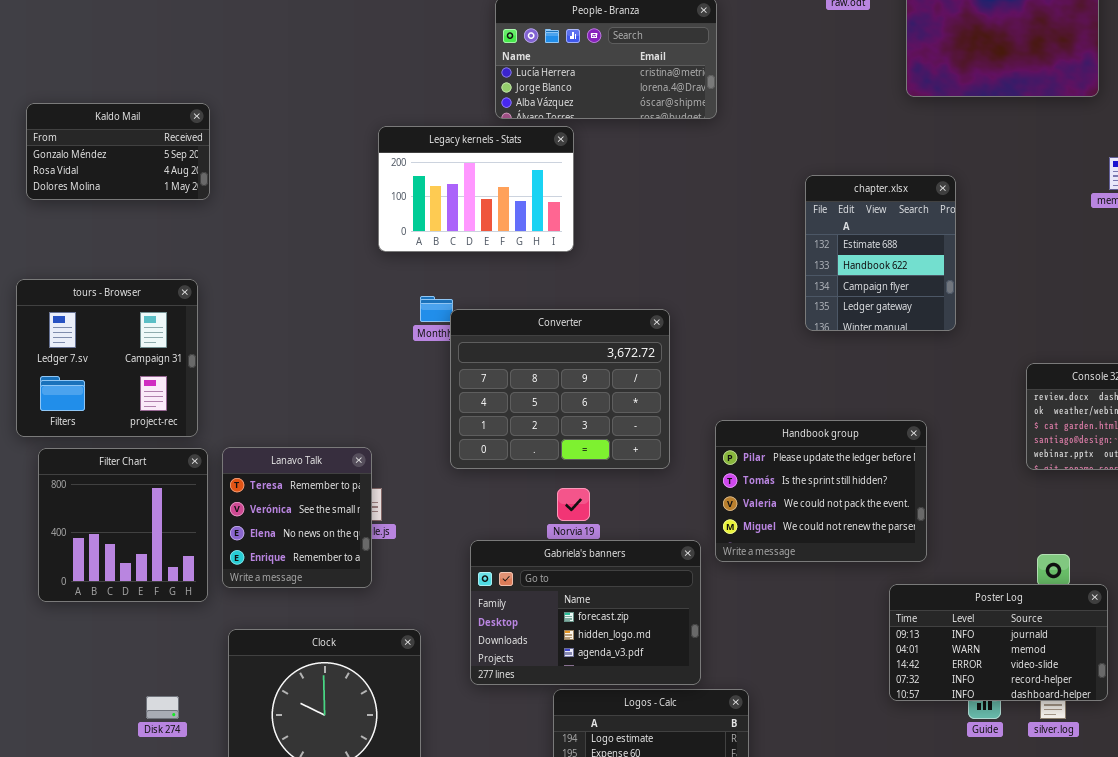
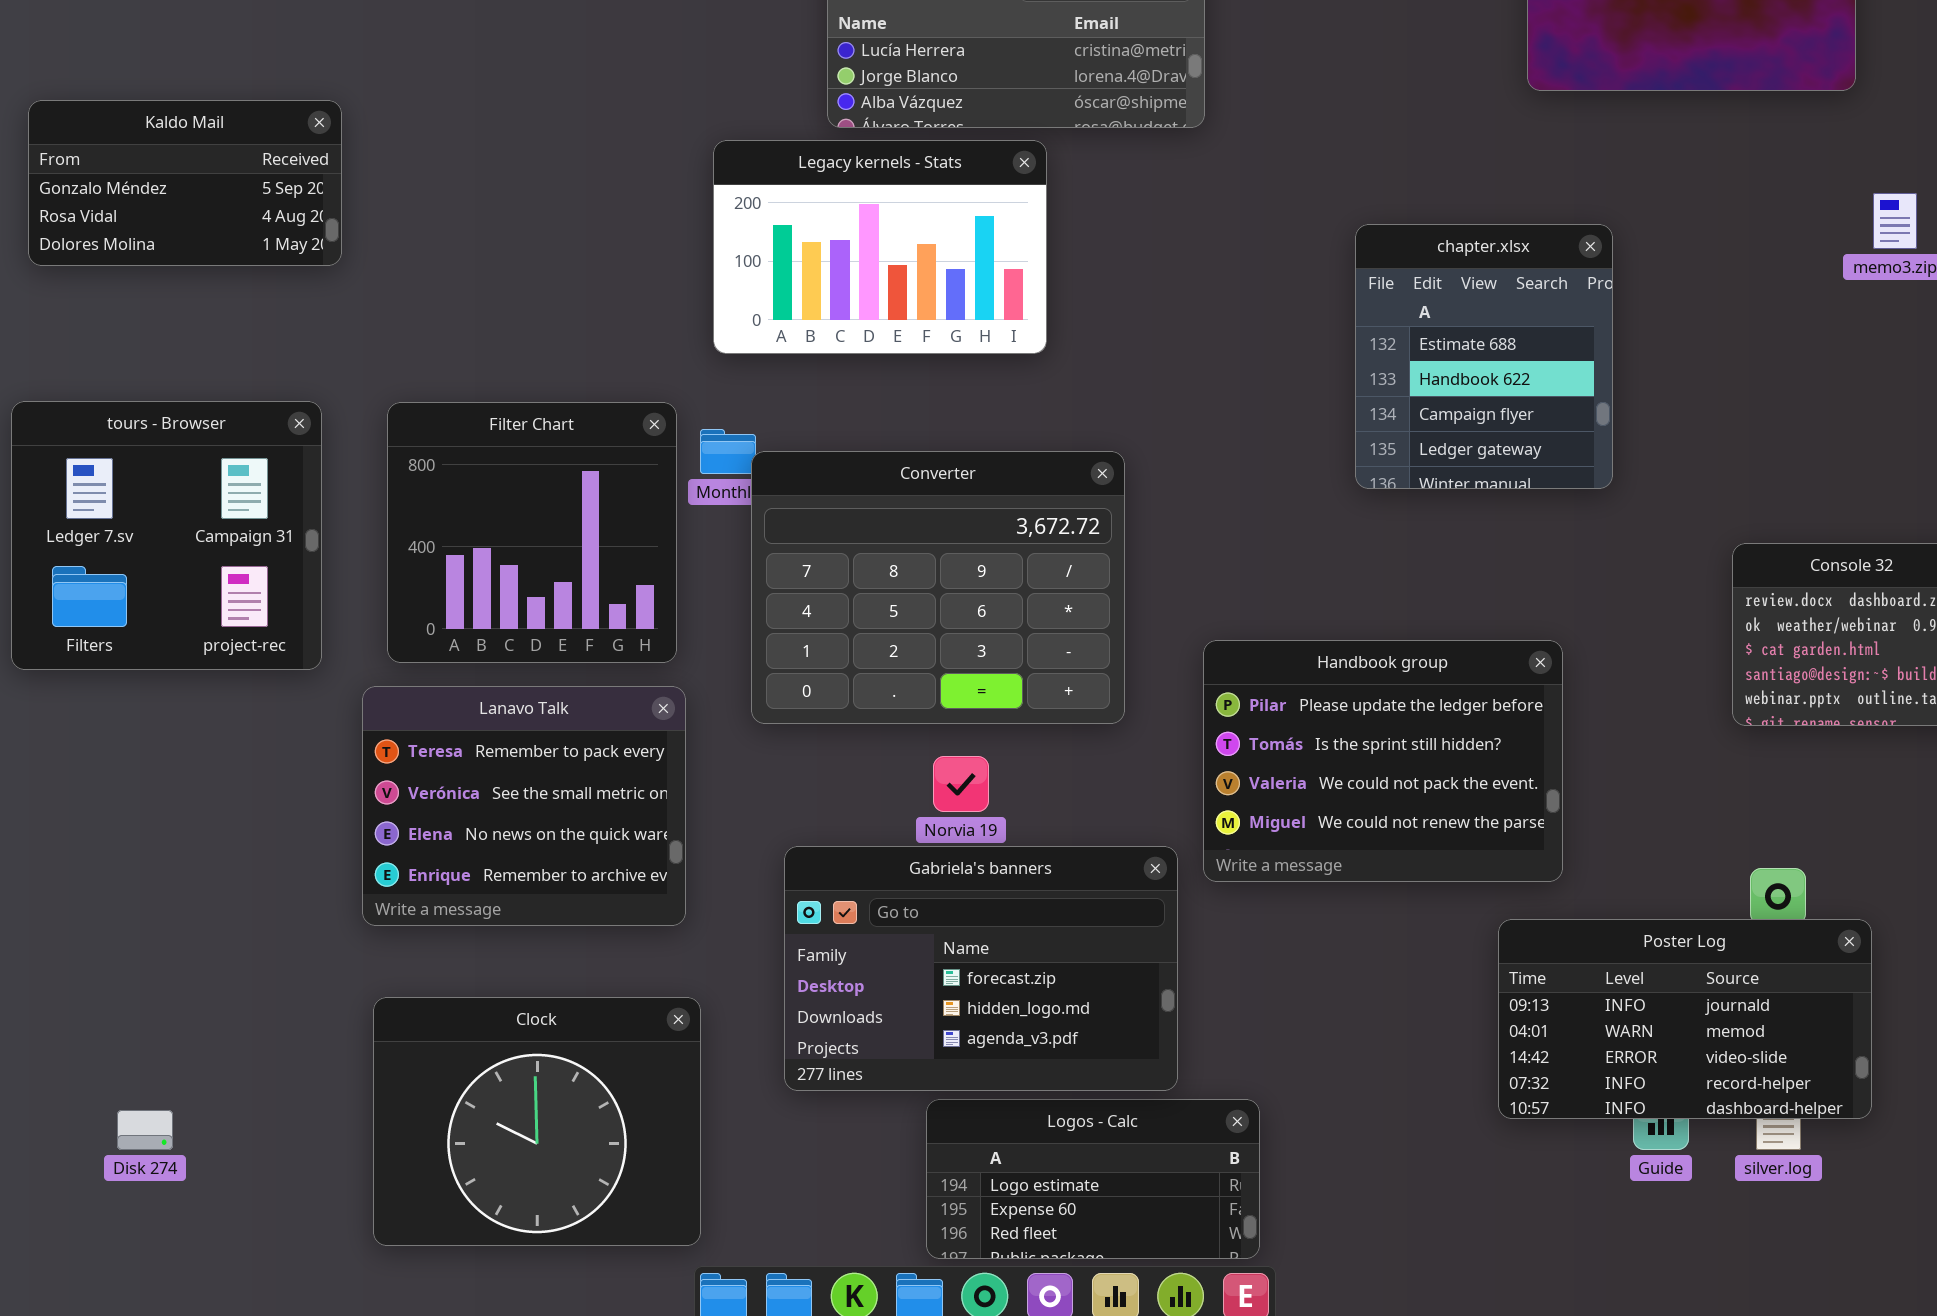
Legacy kernels - Stats: [378,126,574,252] -> [713,140,1047,354], moved
Lanavo Talk: [222,447,372,588] -> [362,686,686,926], resized
Filter Chart: [38,448,208,602] -> [387,402,677,663], moved
Disk 274: [146,696,179,719] -> [117,1110,173,1150], moved

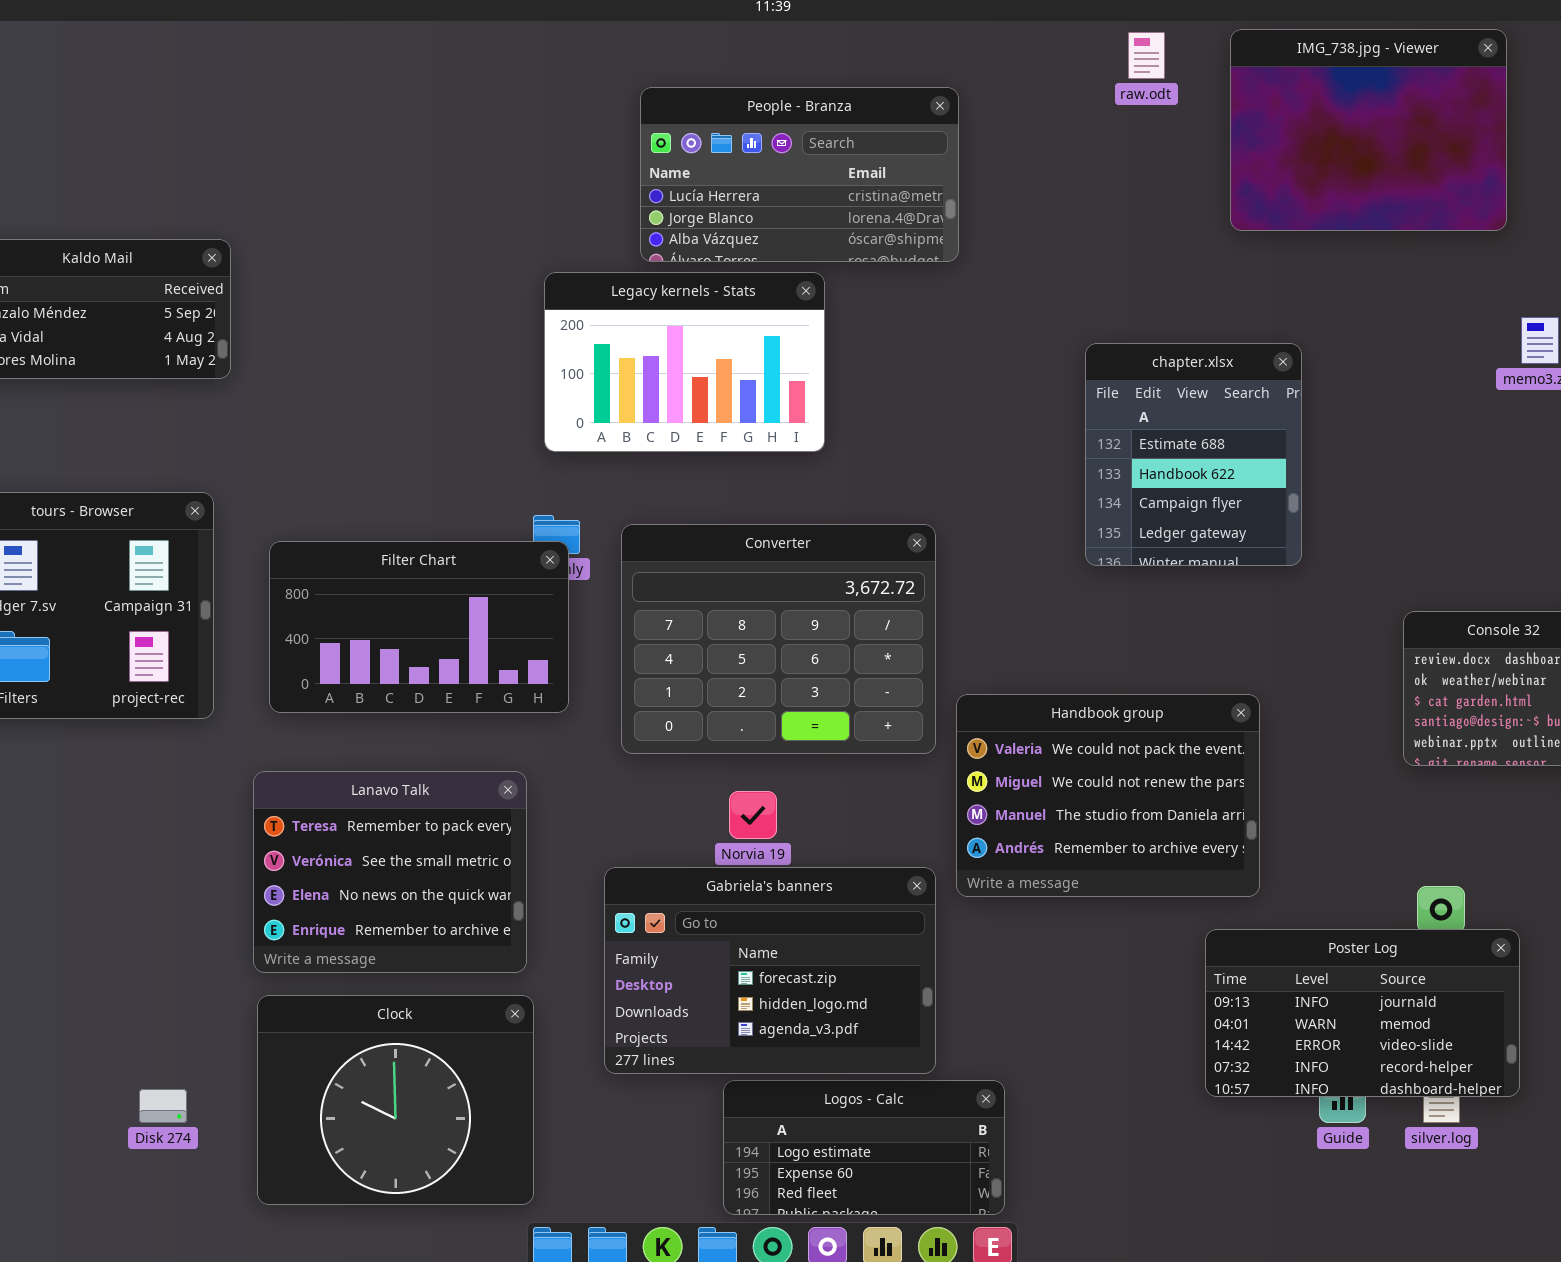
Filter Chart: [387,402,677,663] -> [269,541,569,713], resized
Converter: [751,451,1125,724] -> [621,524,936,754], moved
Handbook group: [1203,640,1563,882] -> [956,694,1260,897], scrolled down 2 rows
Lanavo Talk: [362,686,686,926] -> [253,771,527,973], moved
Disk 274: [117,1110,173,1150] -> [139,1089,187,1123], moved

